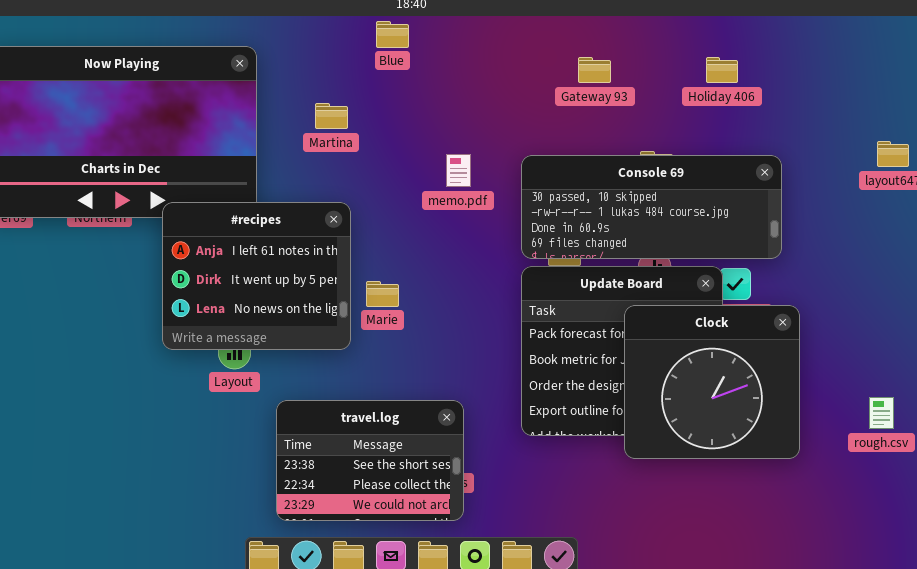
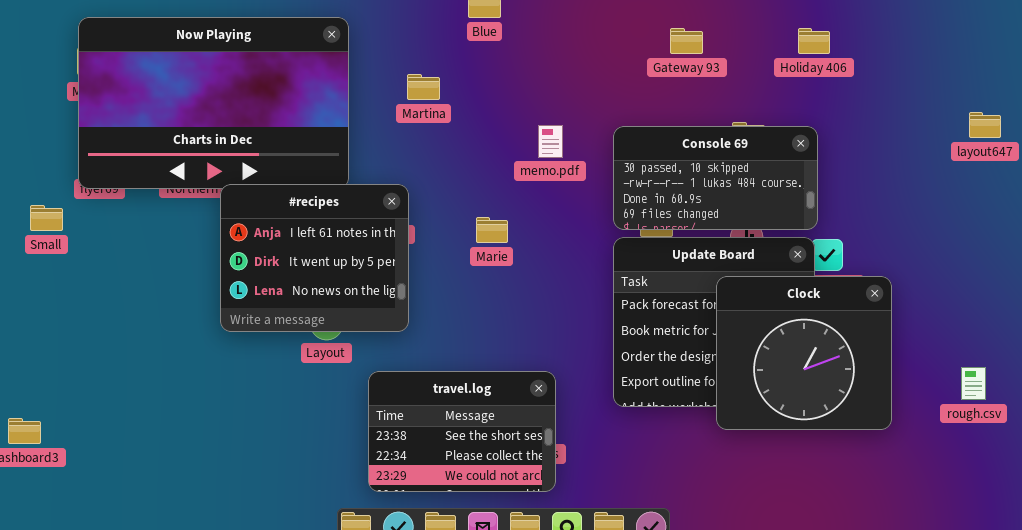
Console 69: [521,155,782,259] -> [613,126,818,230], resized
#recipes: [162,202,351,350] -> [220,184,409,332], moved
Marie: [366,281,399,307] -> [476,217,508,243], moved

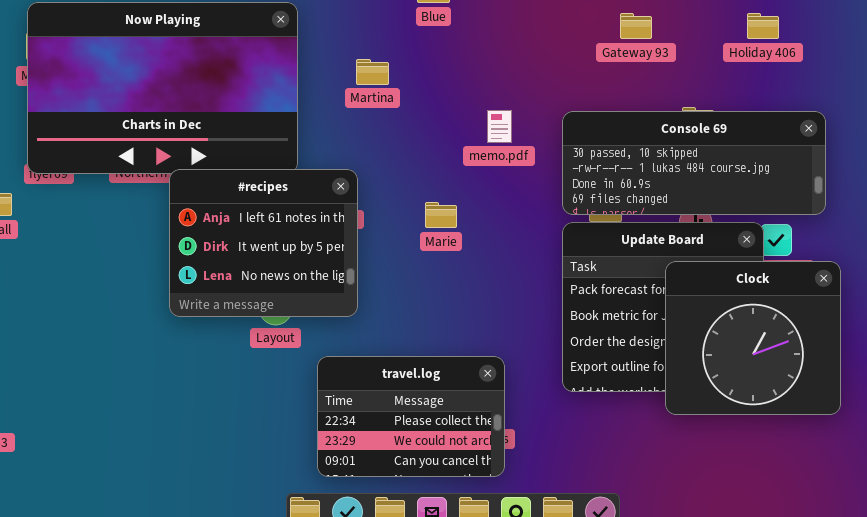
Console 69: [613,126,818,230] -> [562,111,826,215], resized
travel.log: [368,371,556,492] -> [317,356,505,477], scrolled down 1 row

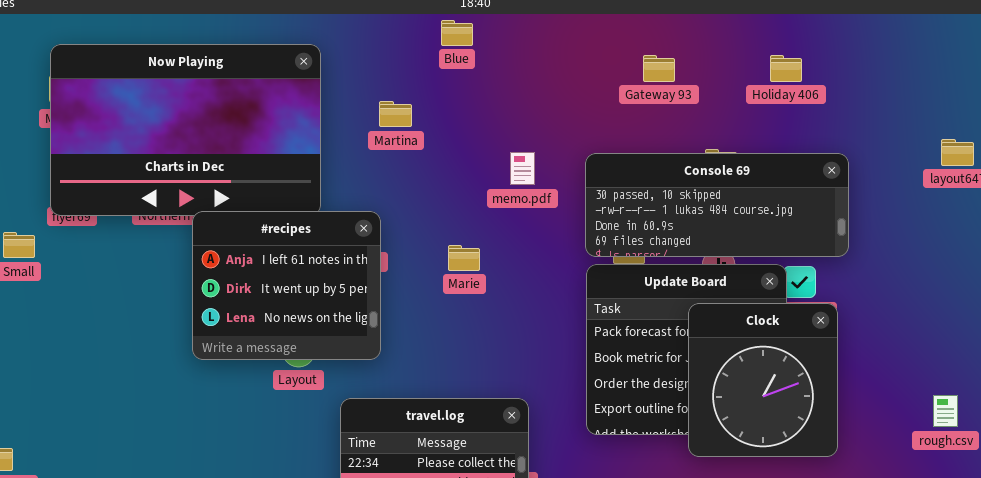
Clock: [665,261,841,415] -> [688,303,838,457], resized

